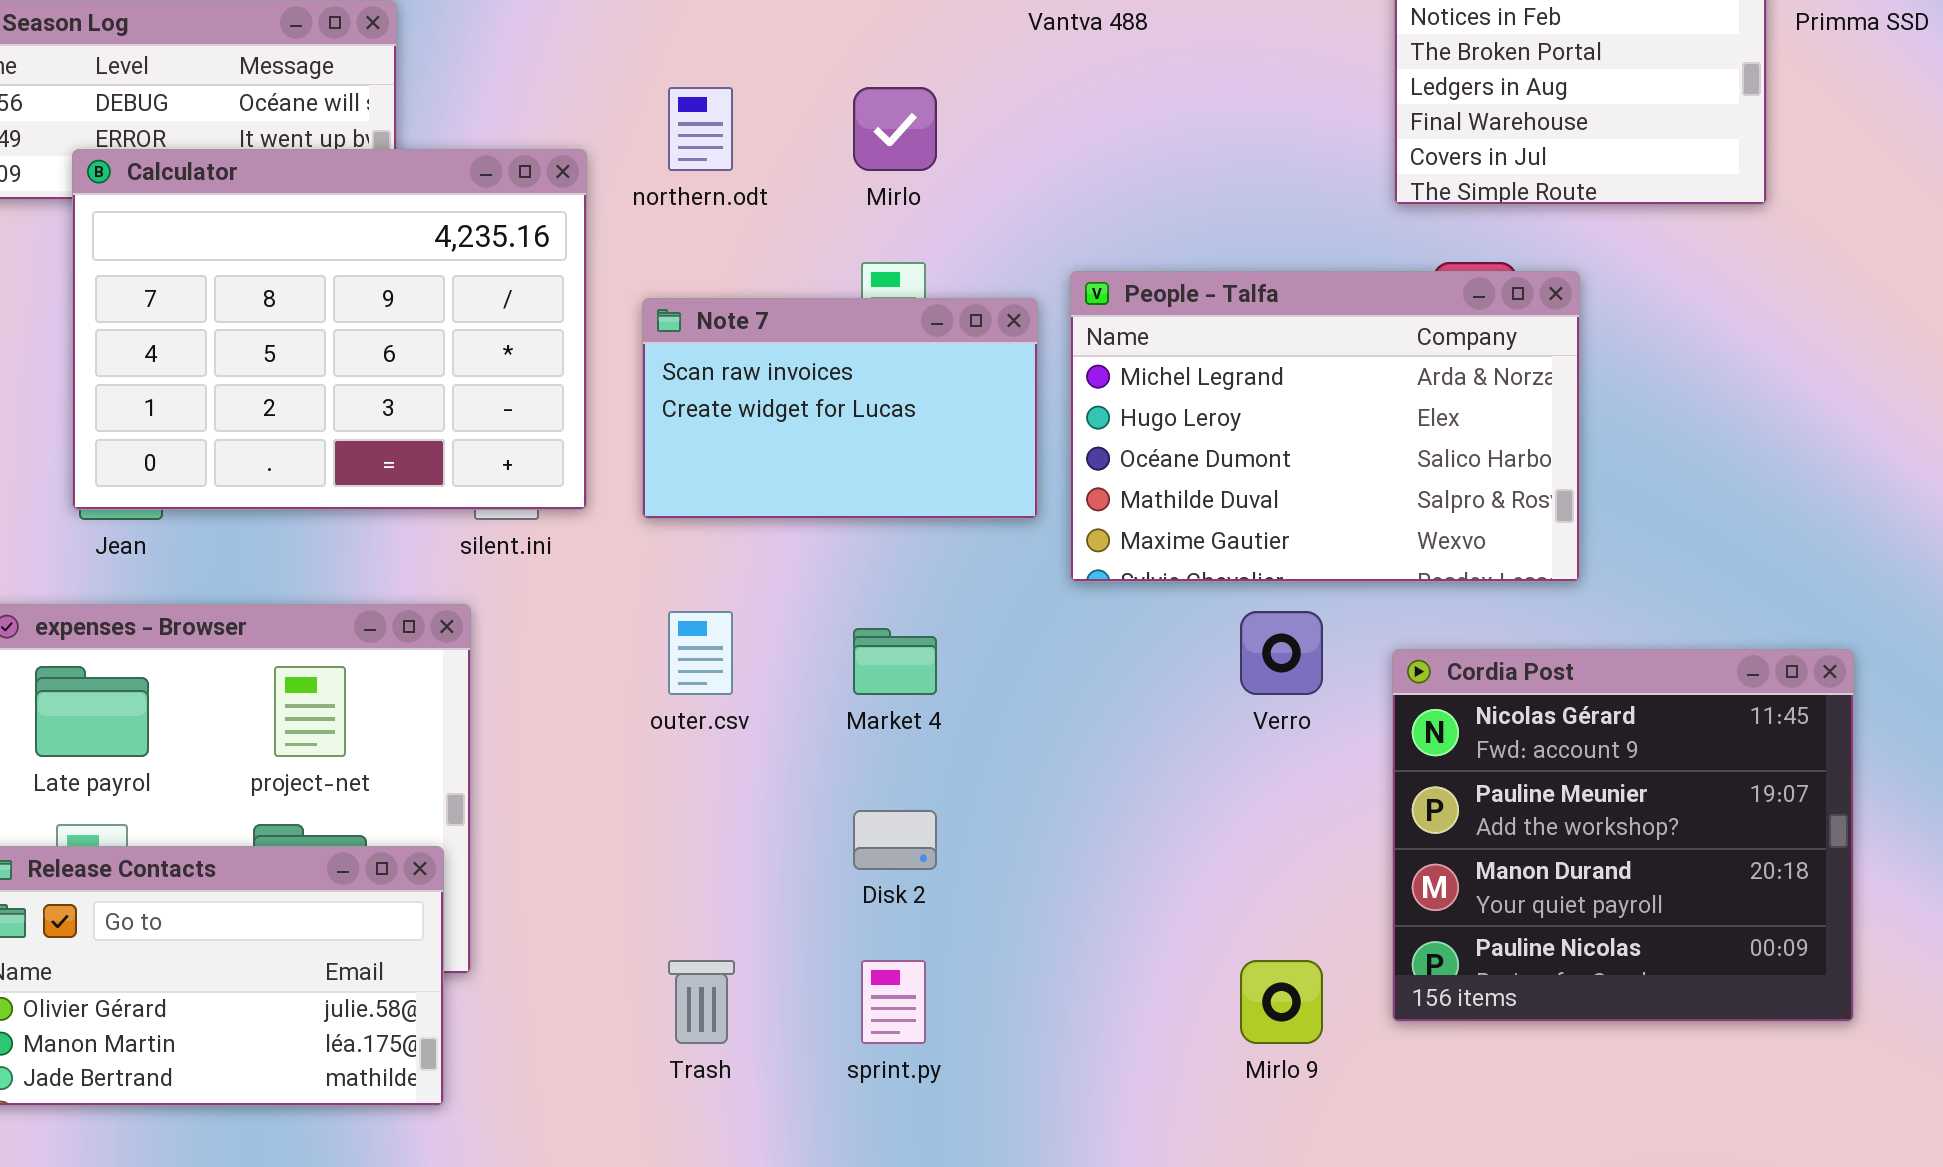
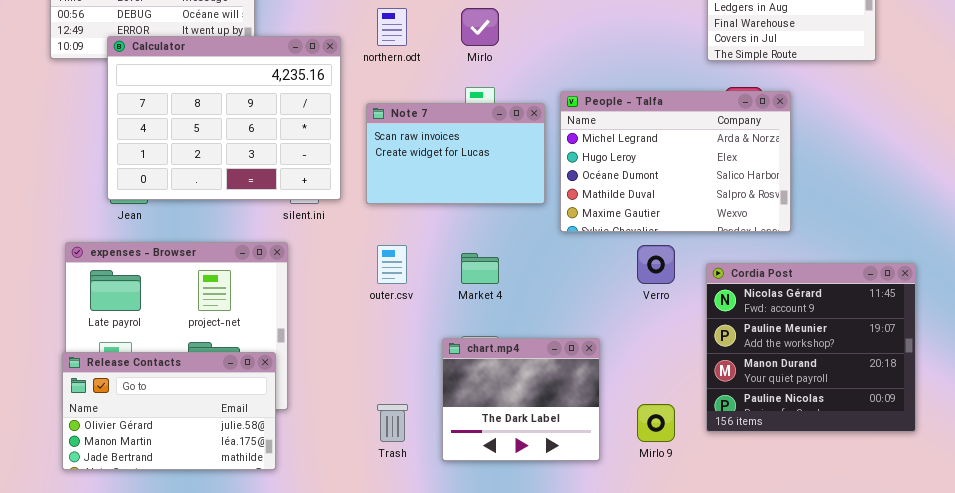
chart.mp4: none -> [442,338,600,461], opened

